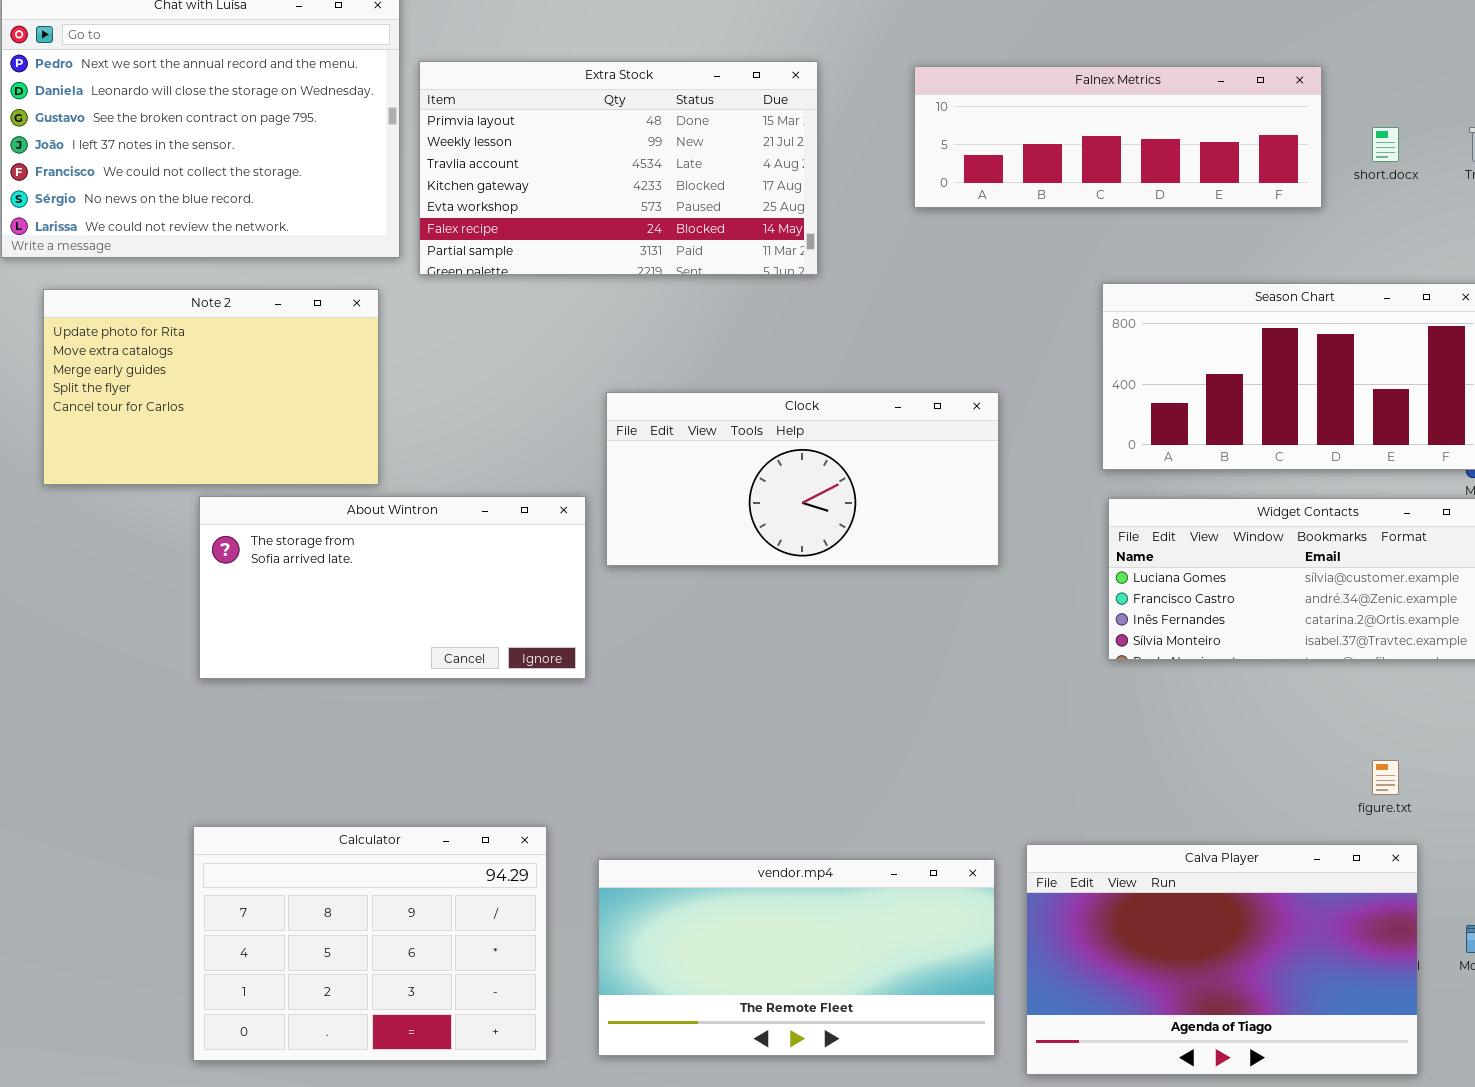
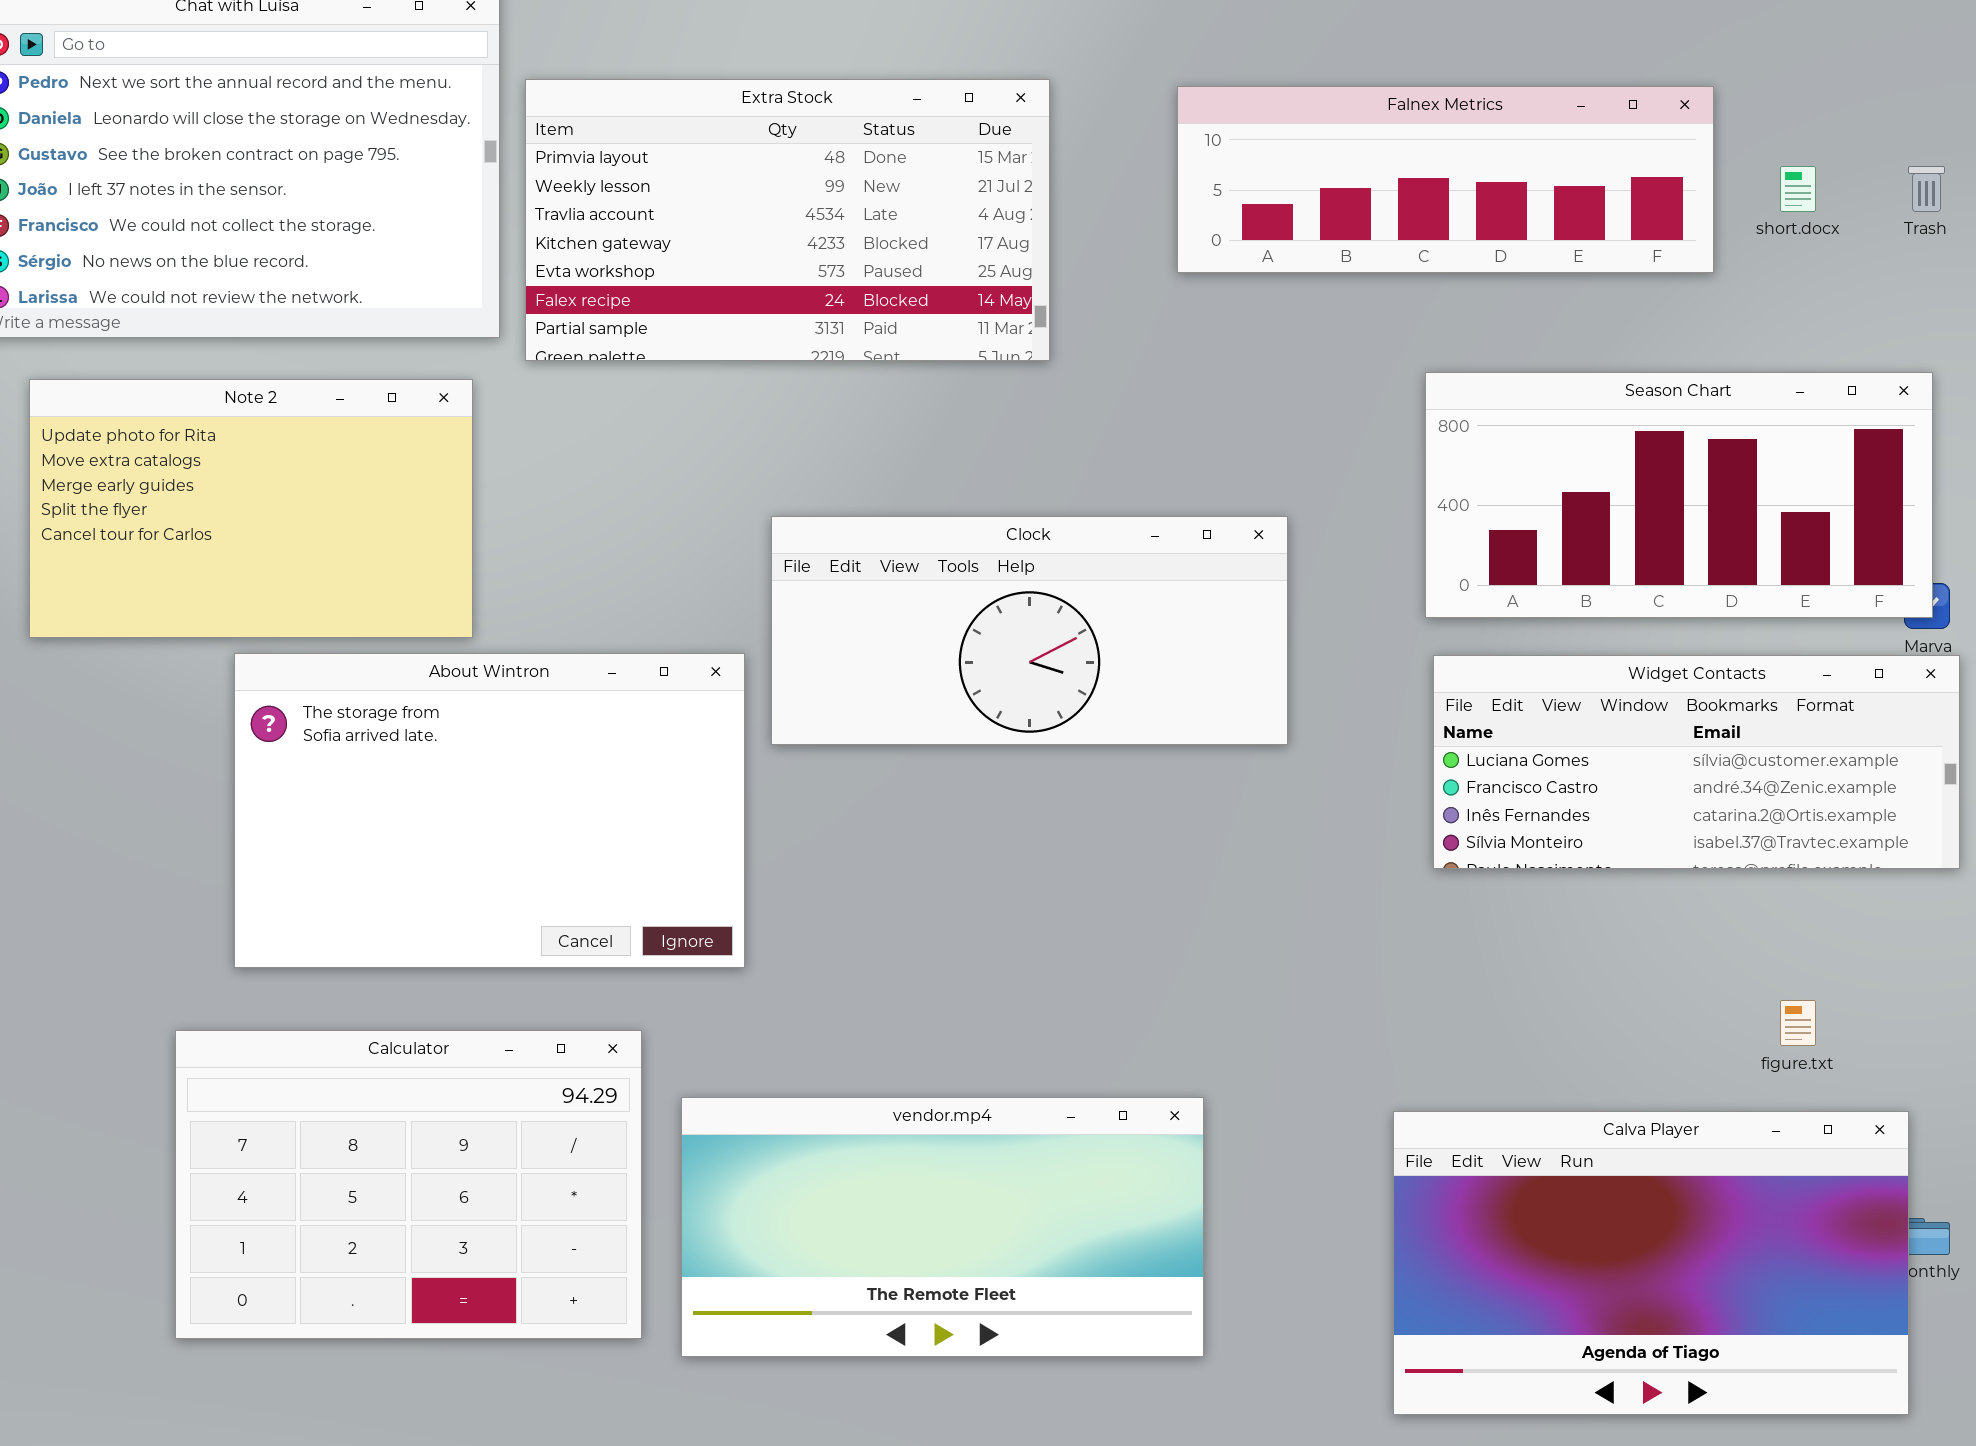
About Wintron: [199,496,586,679] -> [234,653,745,968], resized
Calculator: [193,826,547,1061] -> [175,1030,642,1339], moved
Calva Player: [1026,844,1418,1075] -> [1393,1111,1909,1415], moved
vendor.mp4: [598,859,995,1056] -> [681,1097,1204,1357], moved

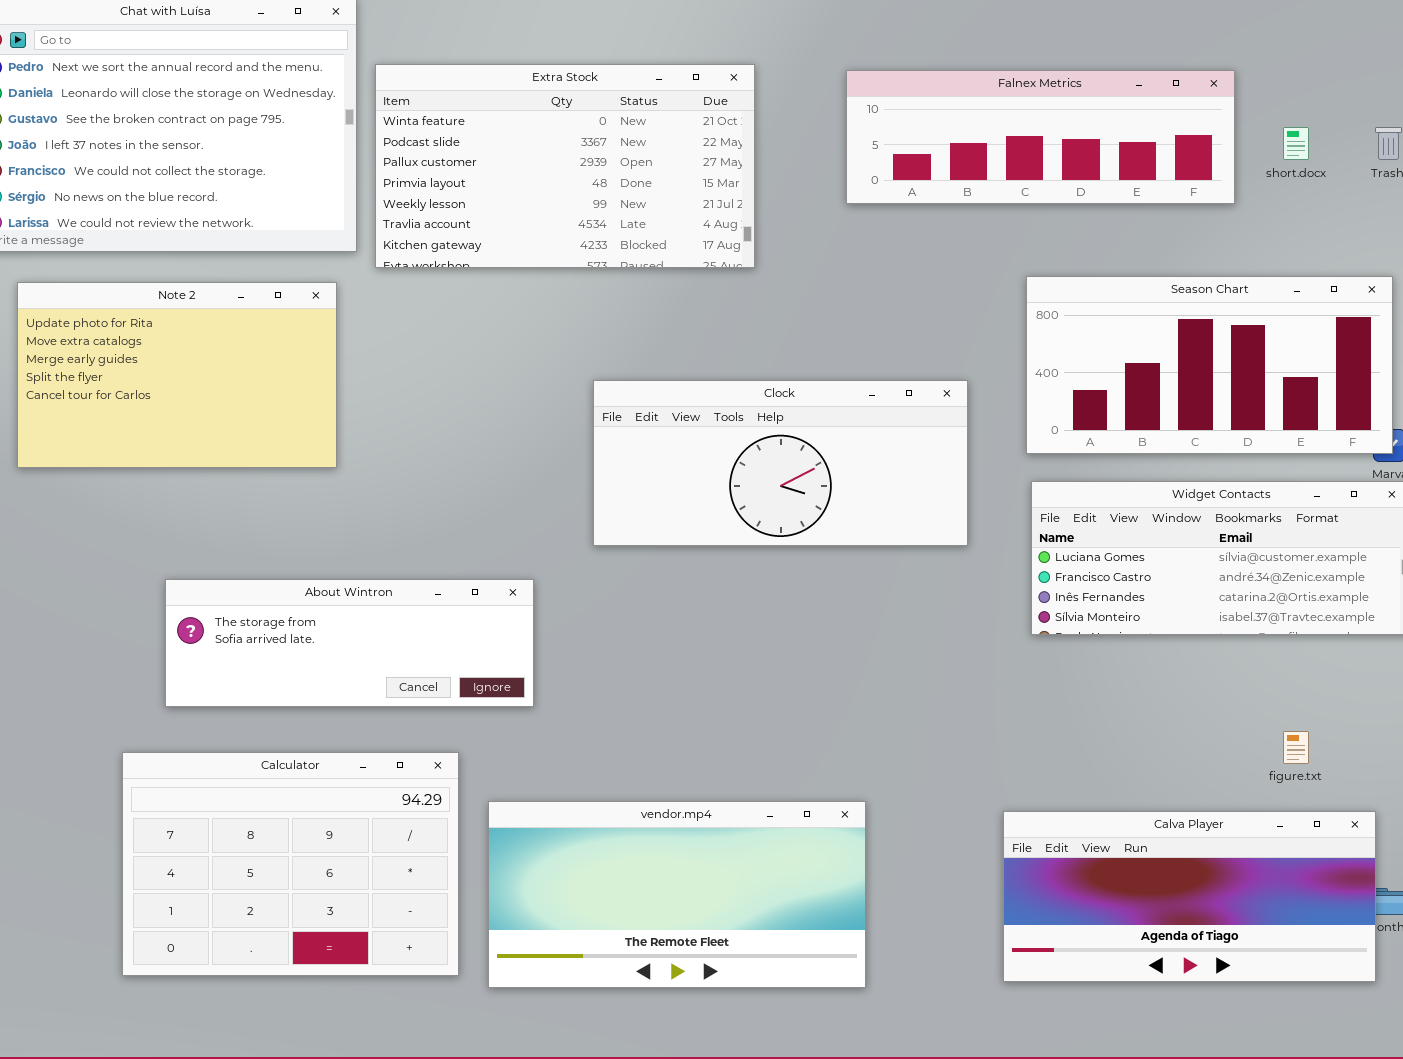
Extra Stock: [525,79,1050,361] -> [375,64,755,268], scrolled up 3 rows
Clock: [771,516,1288,745] -> [593,380,968,546], moved
About Wintron: [234,653,745,968] -> [165,579,534,707], resized
Calva Player: [1393,1111,1909,1415] -> [1003,811,1376,982], resized

